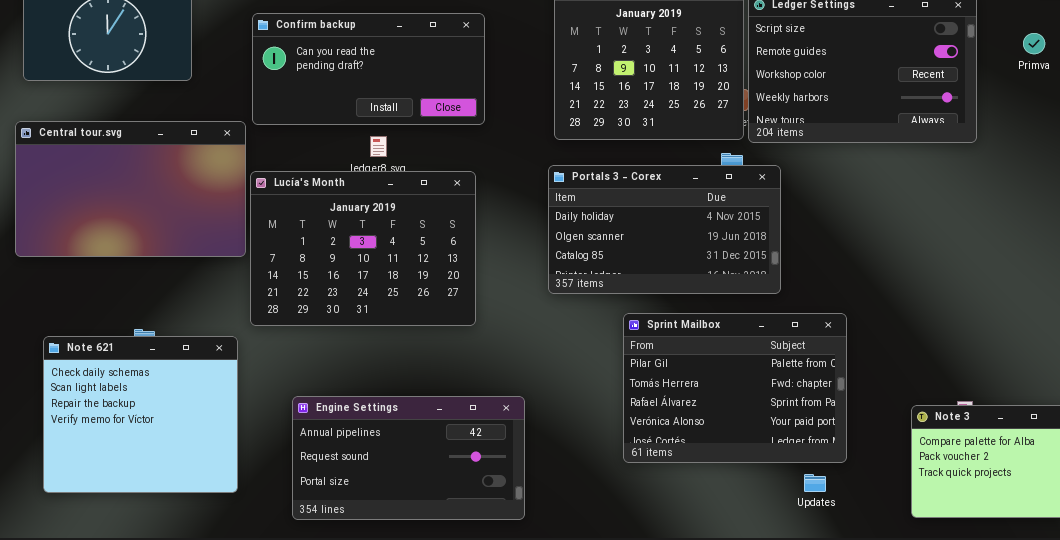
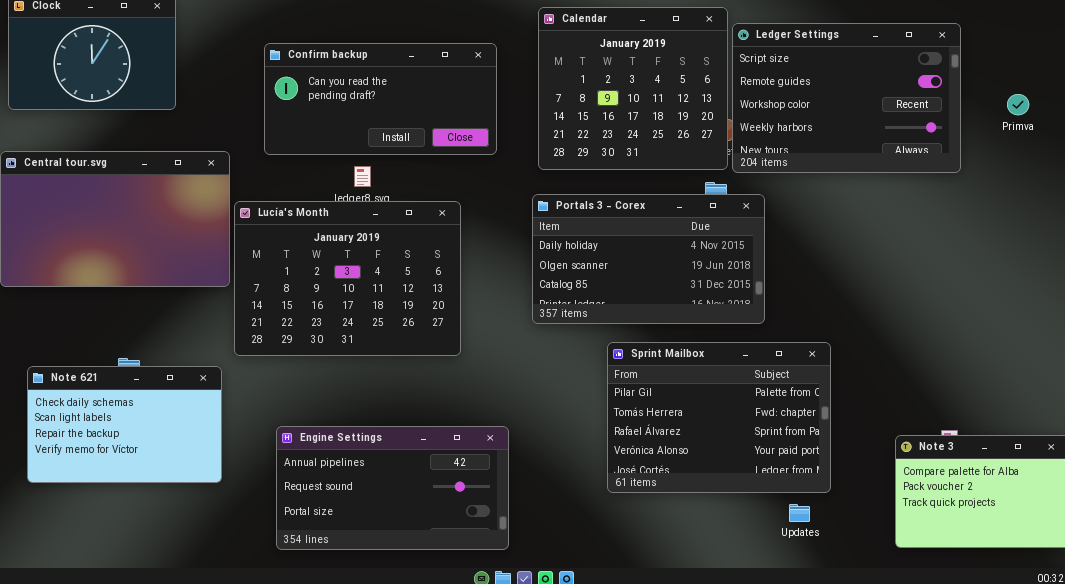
Confirm backup: [252,13,485,125] -> [264,43,497,155], moved
Primva: [1023,33,1045,54] -> [1007,94,1029,115], moved
Note 621: [43,336,238,493] -> [27,366,222,483], resized

